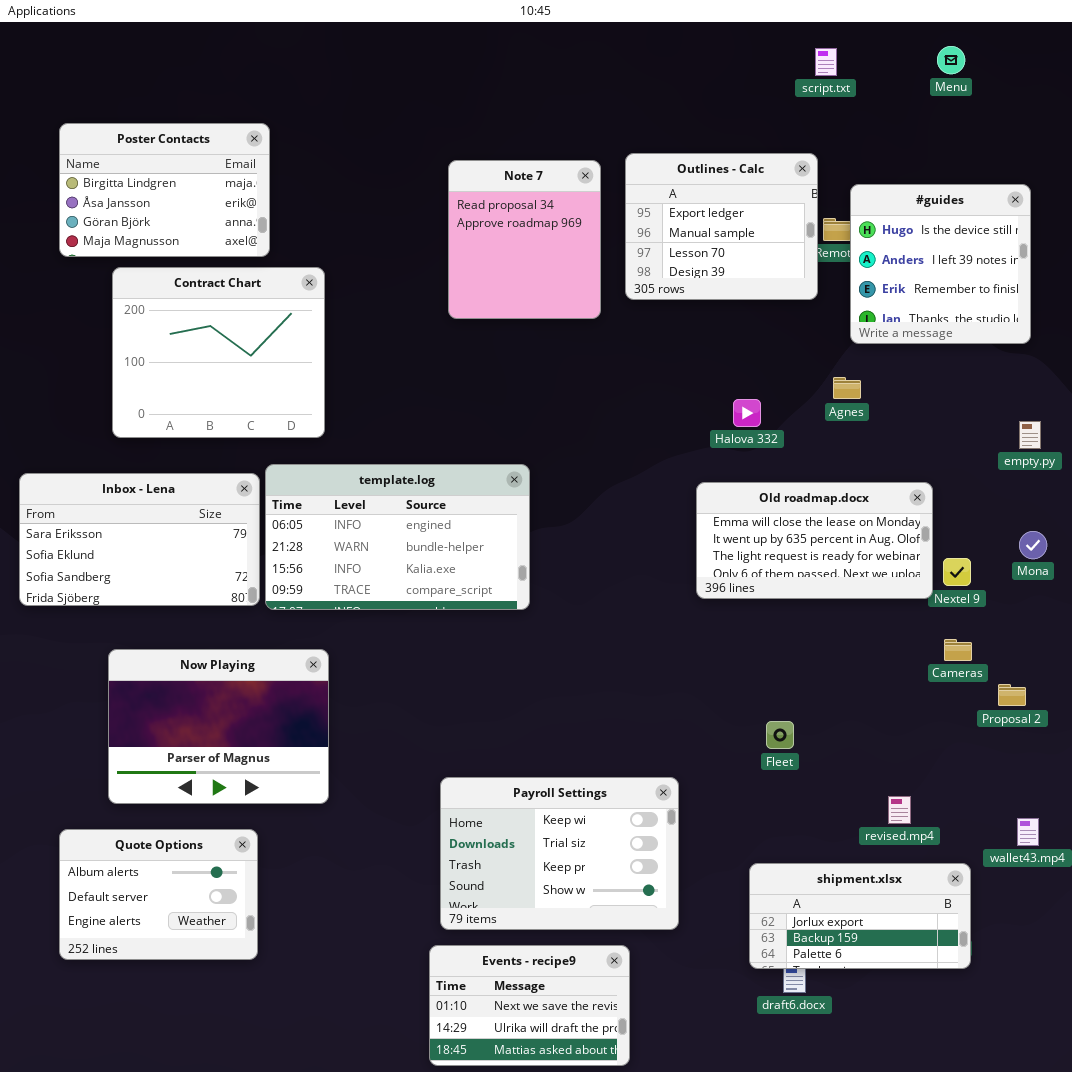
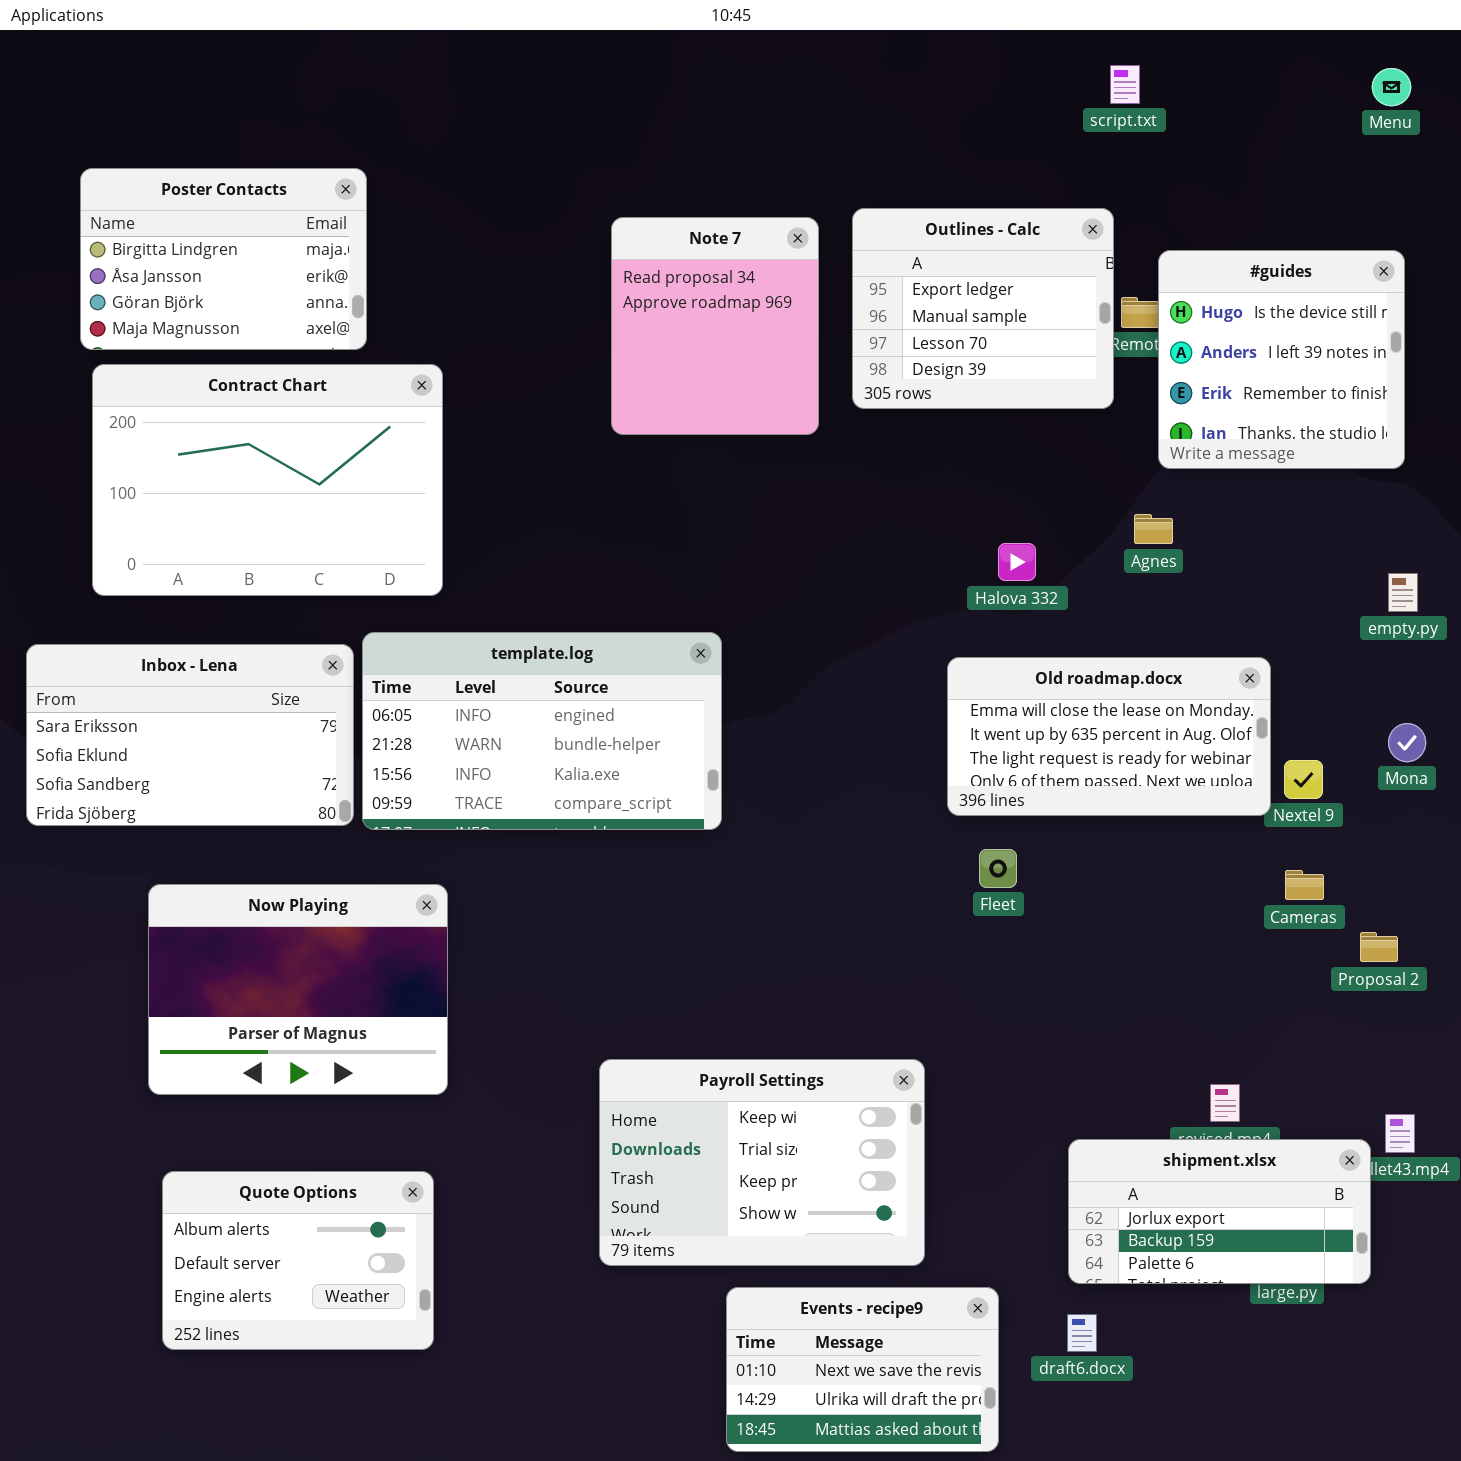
Menu: [937,46,965,74] -> [1372,68,1411,106], moved
Contract Chart: [112,267,325,438] -> [92,364,443,596], resized
Fleet: [766,721,794,749] -> [979,849,1017,888], moved
Quote Options: [59,829,258,960] -> [162,1171,434,1350], moved
shipment.xlsx: [749,863,971,969] -> [1068,1139,1371,1284], moved
Events - recipe9: [429,945,630,1066] -> [726,1287,999,1452], moved

